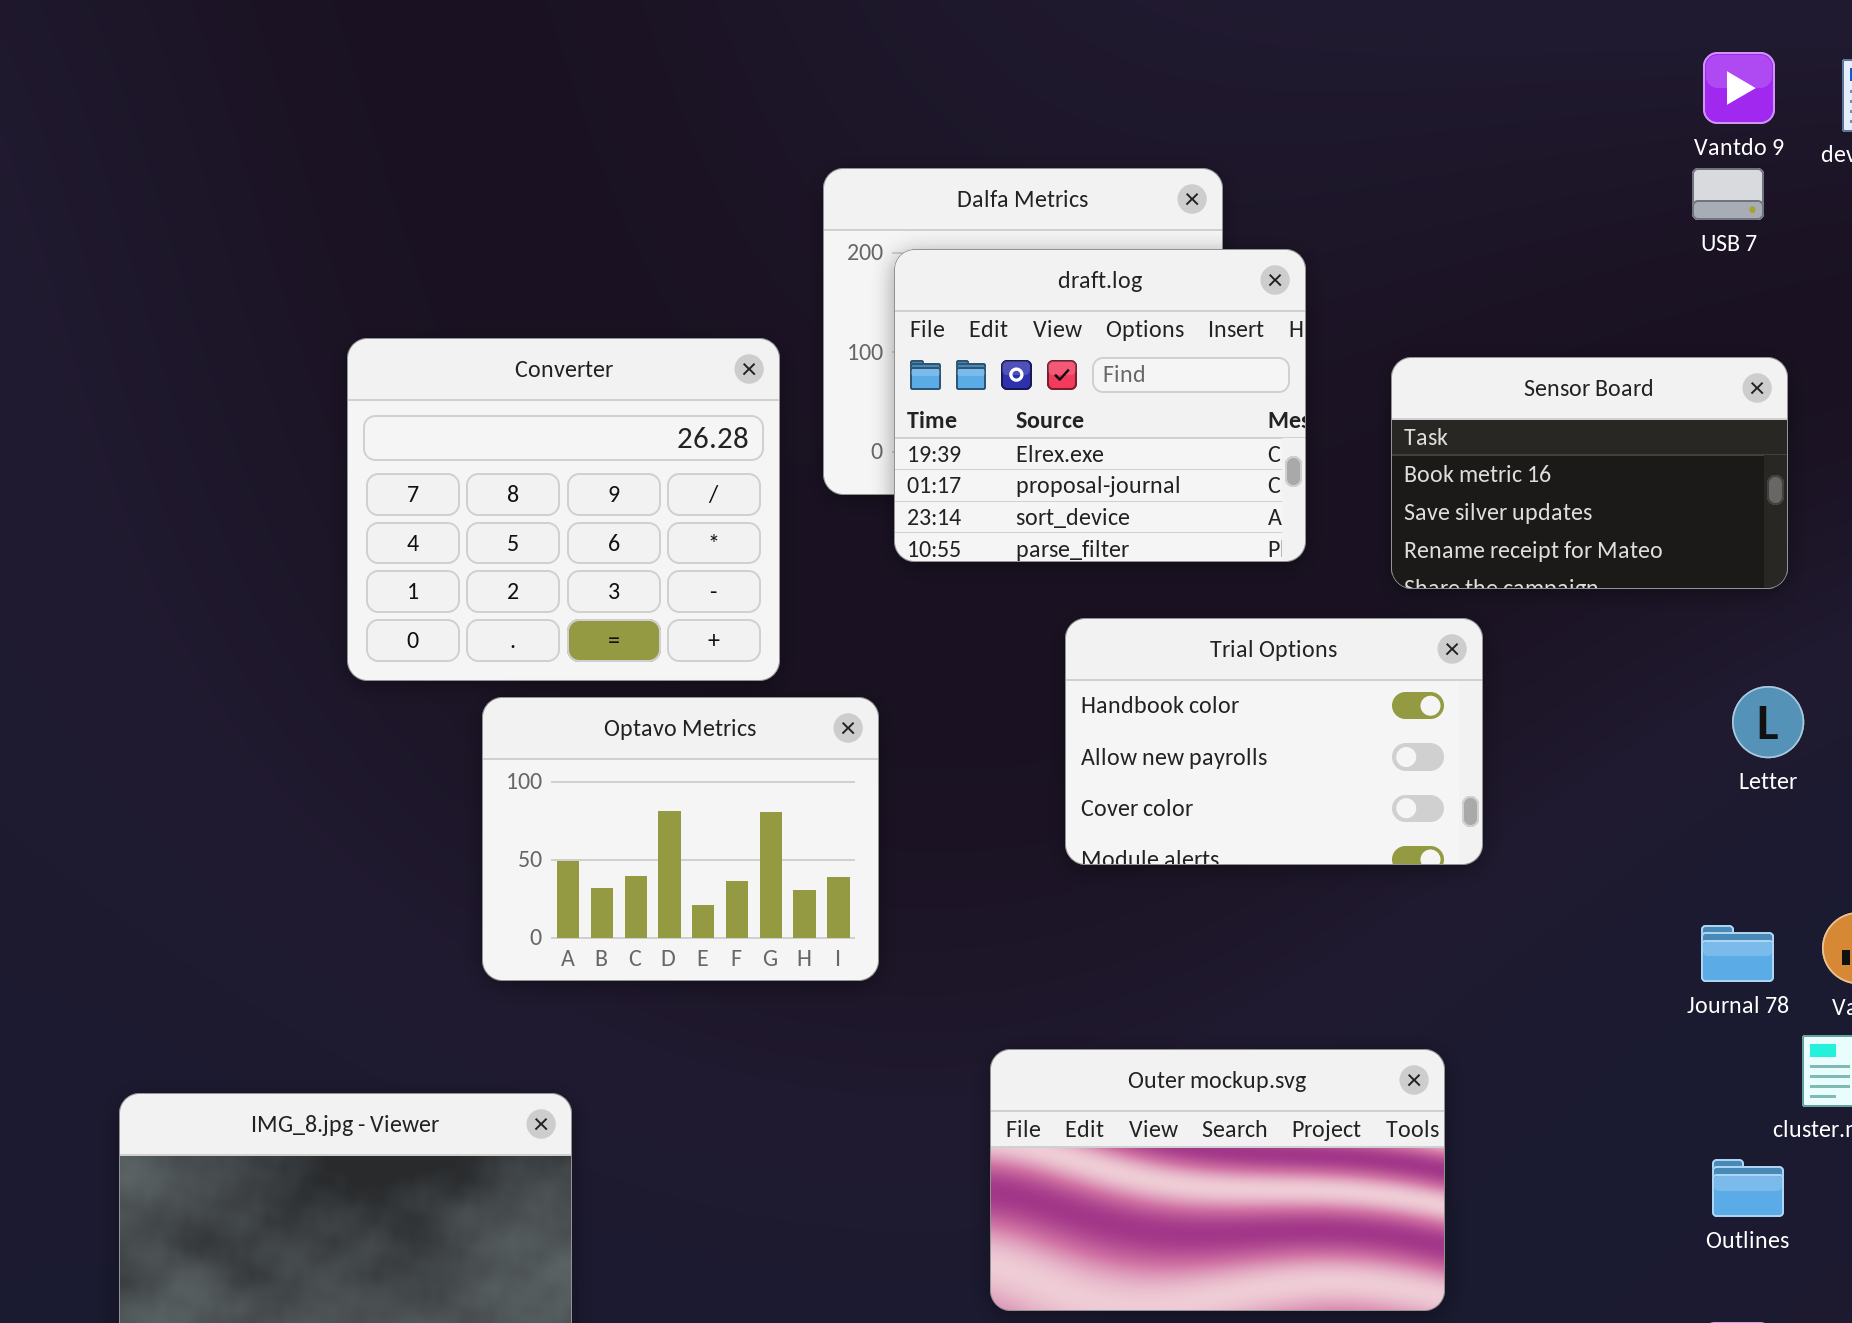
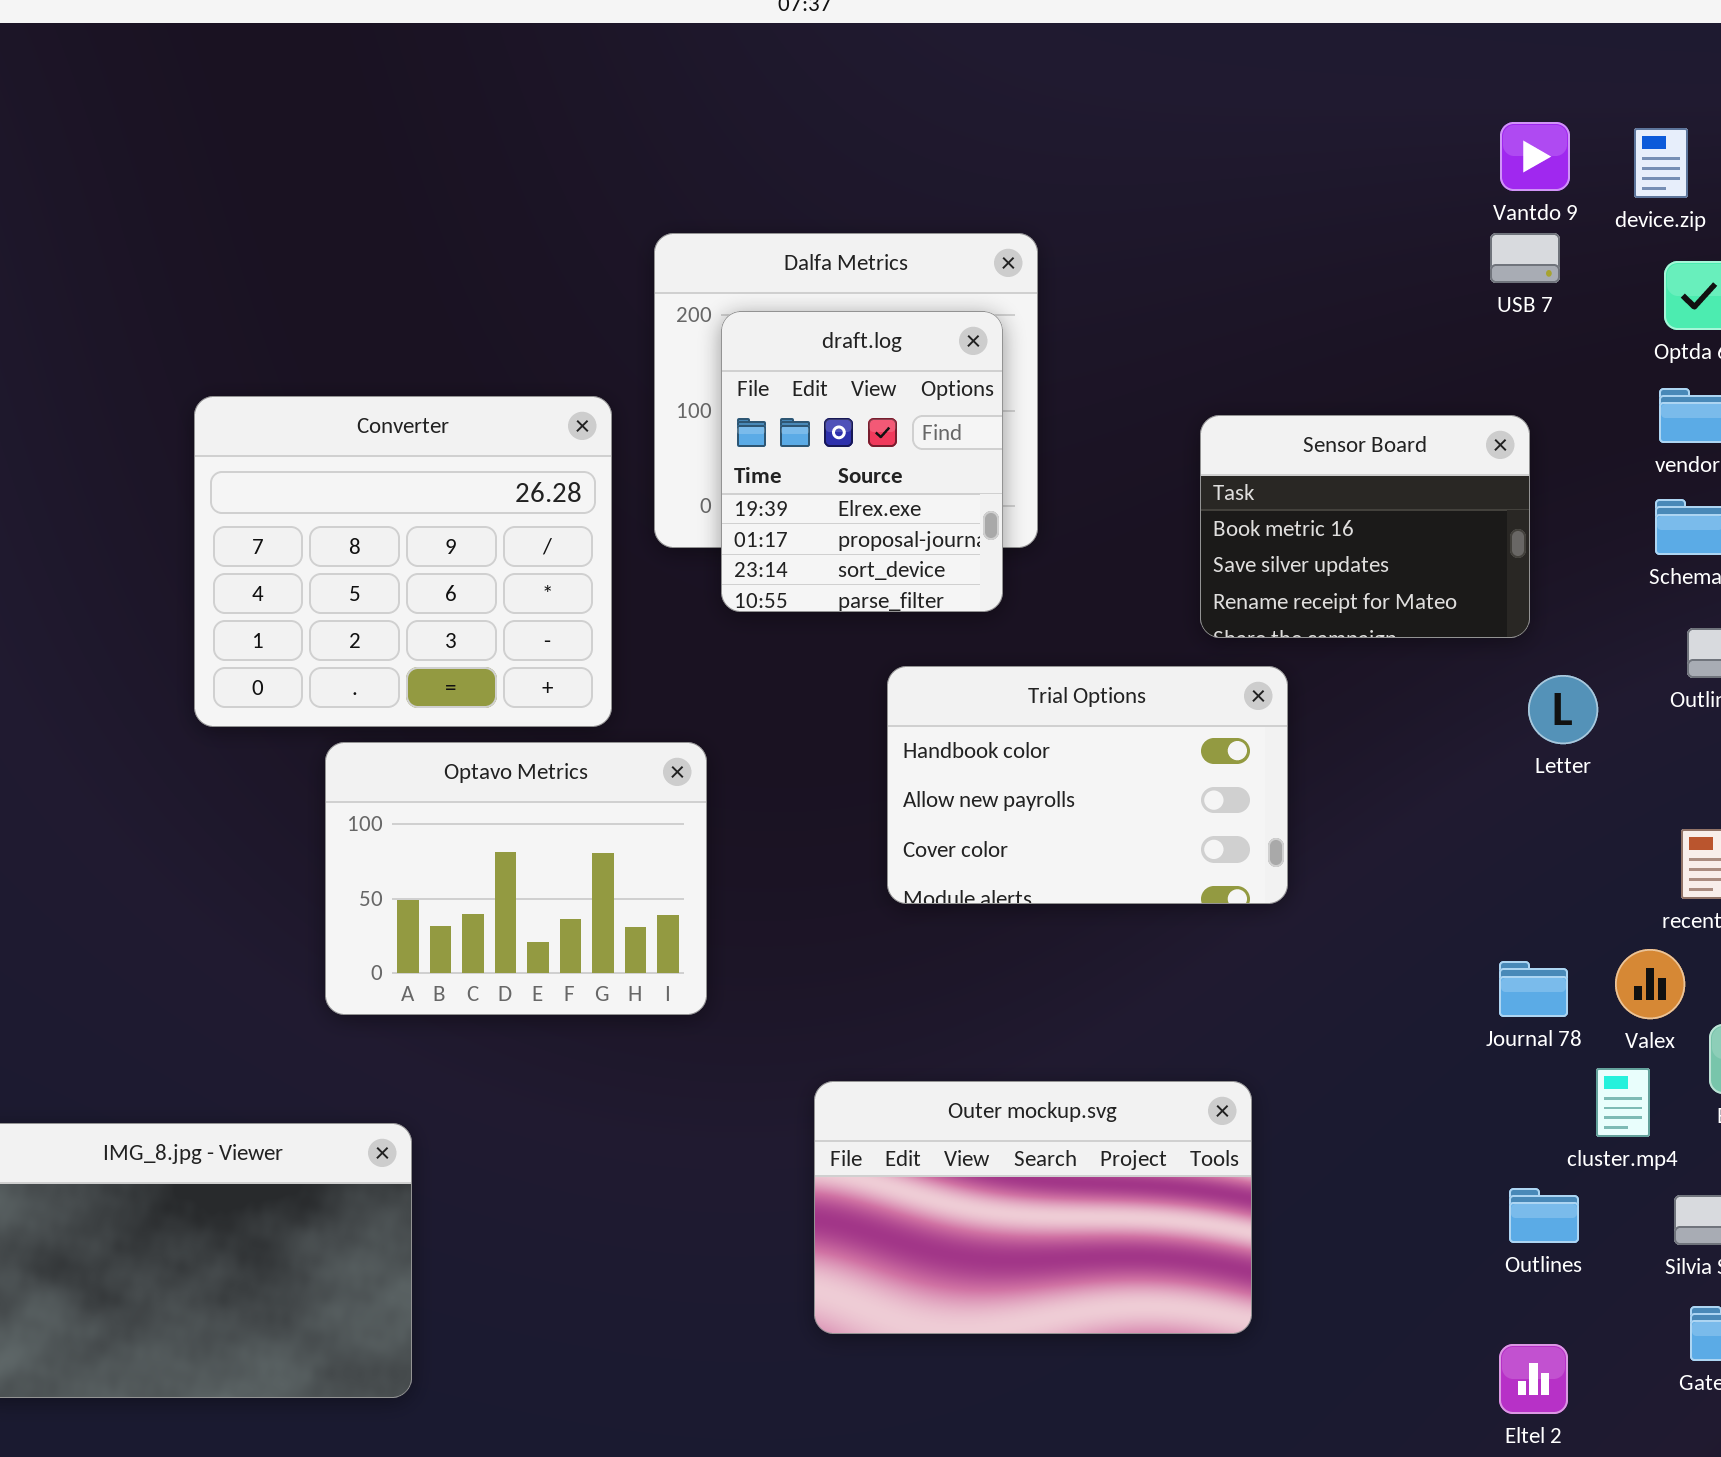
draft.log: [894,249,1306,562] -> [721,311,1003,612], resized
Sensor Board: [1391,357,1788,589] -> [1200,415,1530,638], resized
Letter: [1732,686,1804,758] -> [1528,675,1598,744], moved

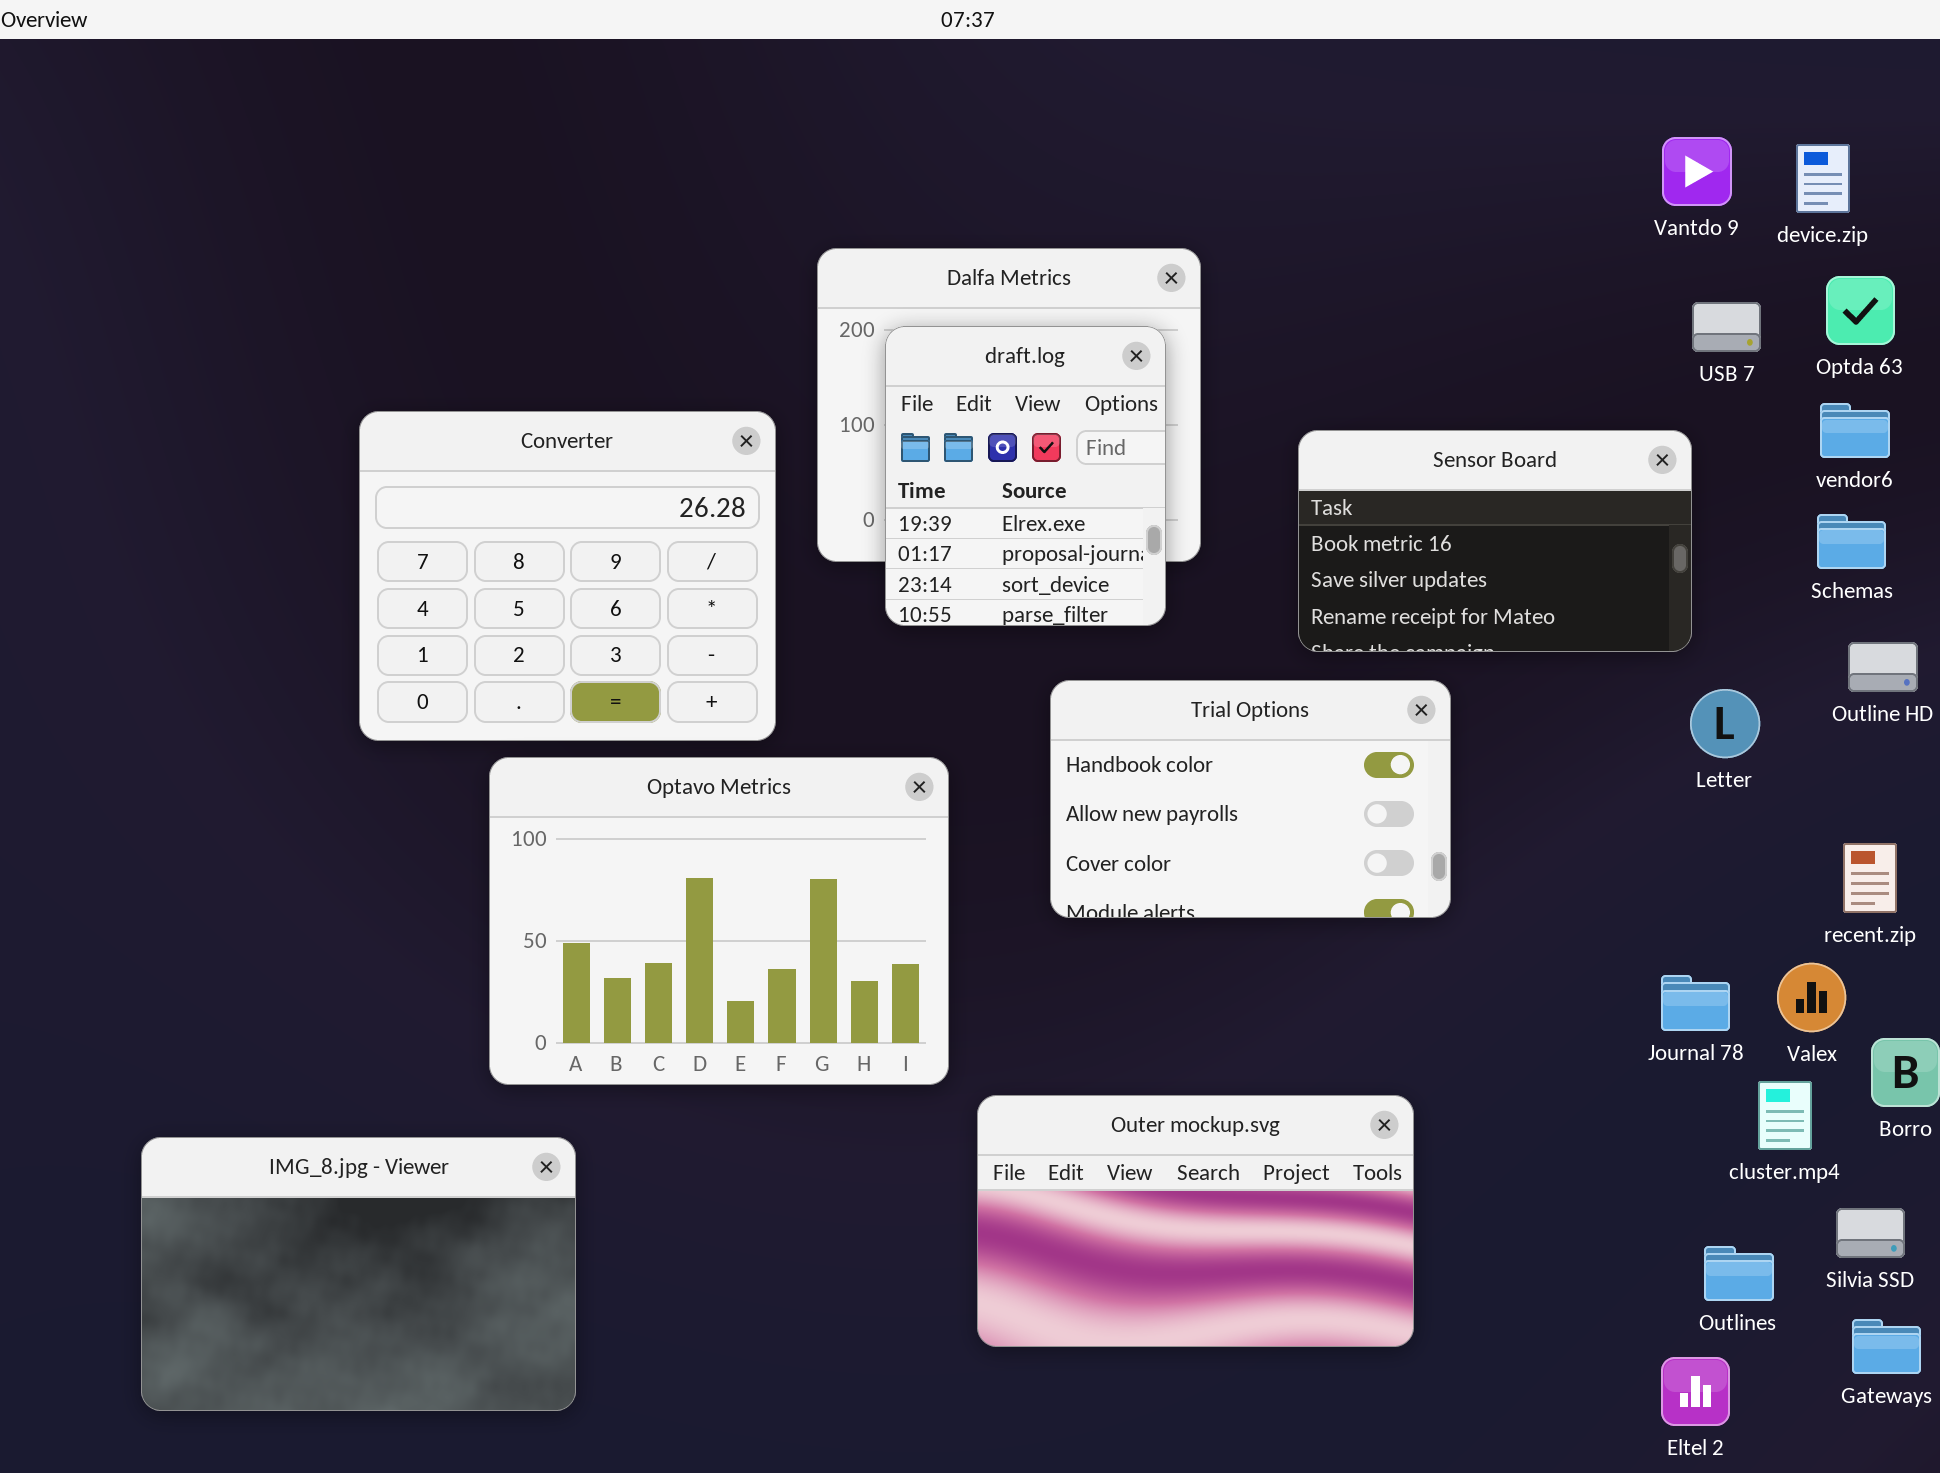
USB 7: [1490,233,1560,283] -> [1692,302,1761,352], moved
Sensor Board: [1200,415,1530,638] -> [1298,430,1692,652], resized
Optavo Metrics: [325,742,707,1015] -> [489,757,949,1085], resized
Outlines: [1509,1188,1579,1243] -> [1704,1246,1774,1301], moved

